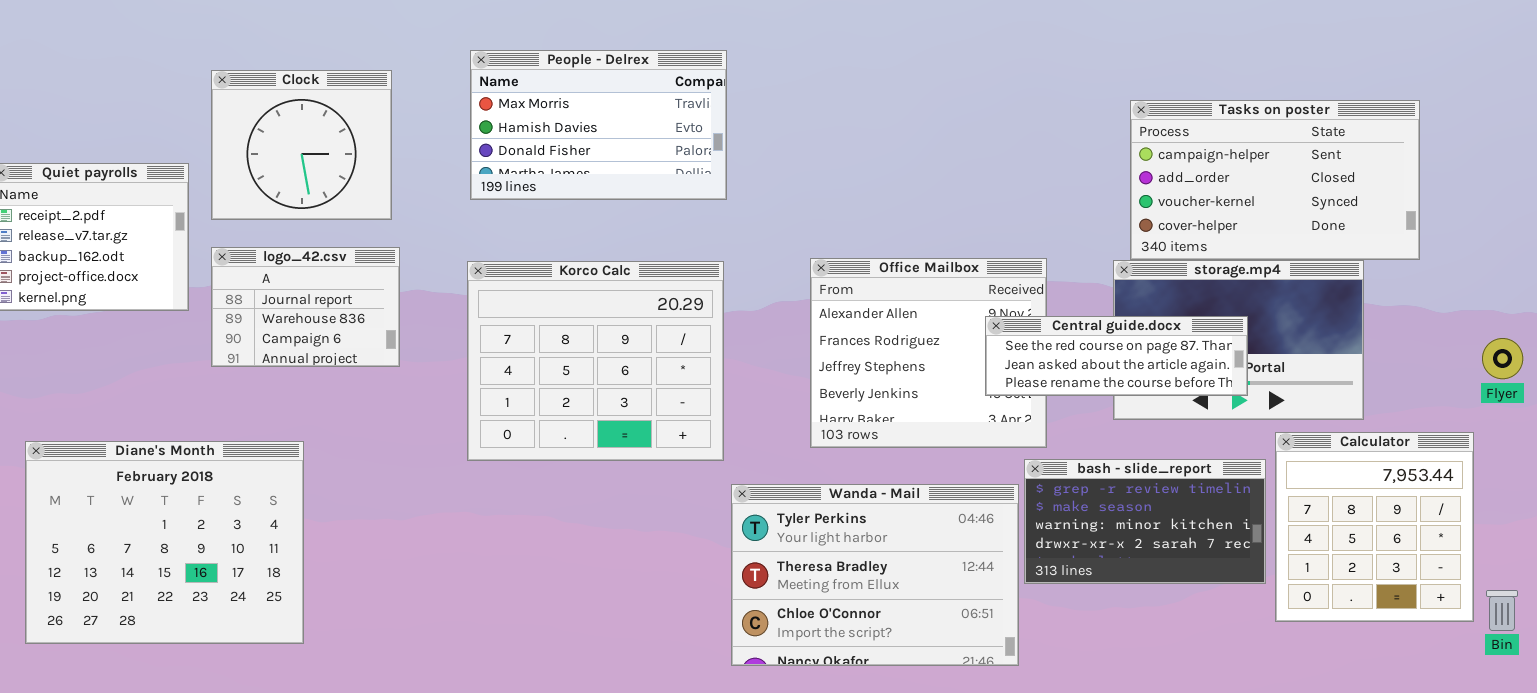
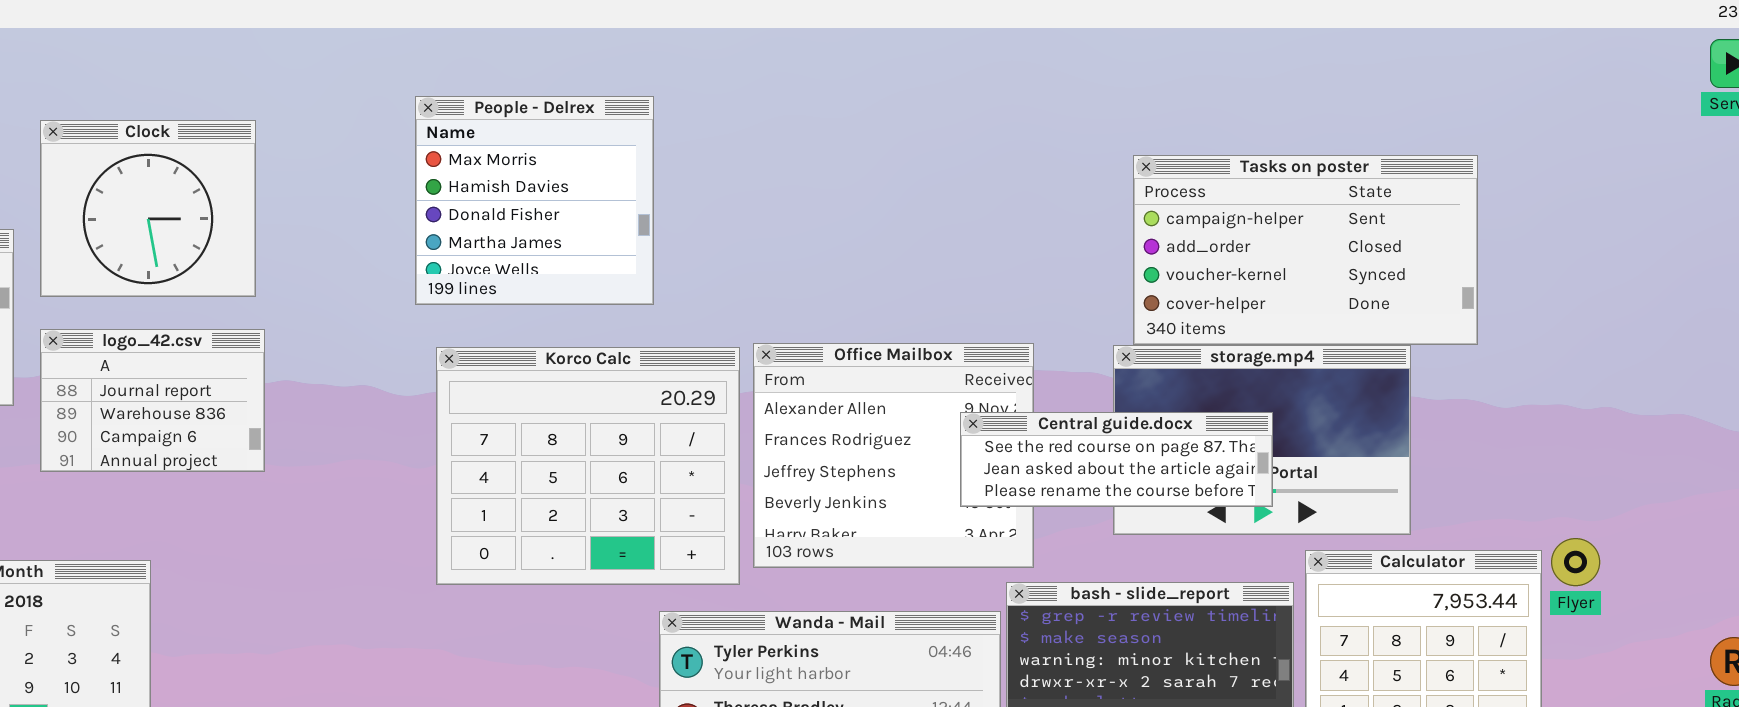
People - Delrex: [470,50,727,200] -> [415,96,654,305], resized
Korco Calc: [467,261,724,461] -> [436,347,740,585], moved
Flyer: [1482,338,1523,379] -> [1551,538,1600,586], moved

